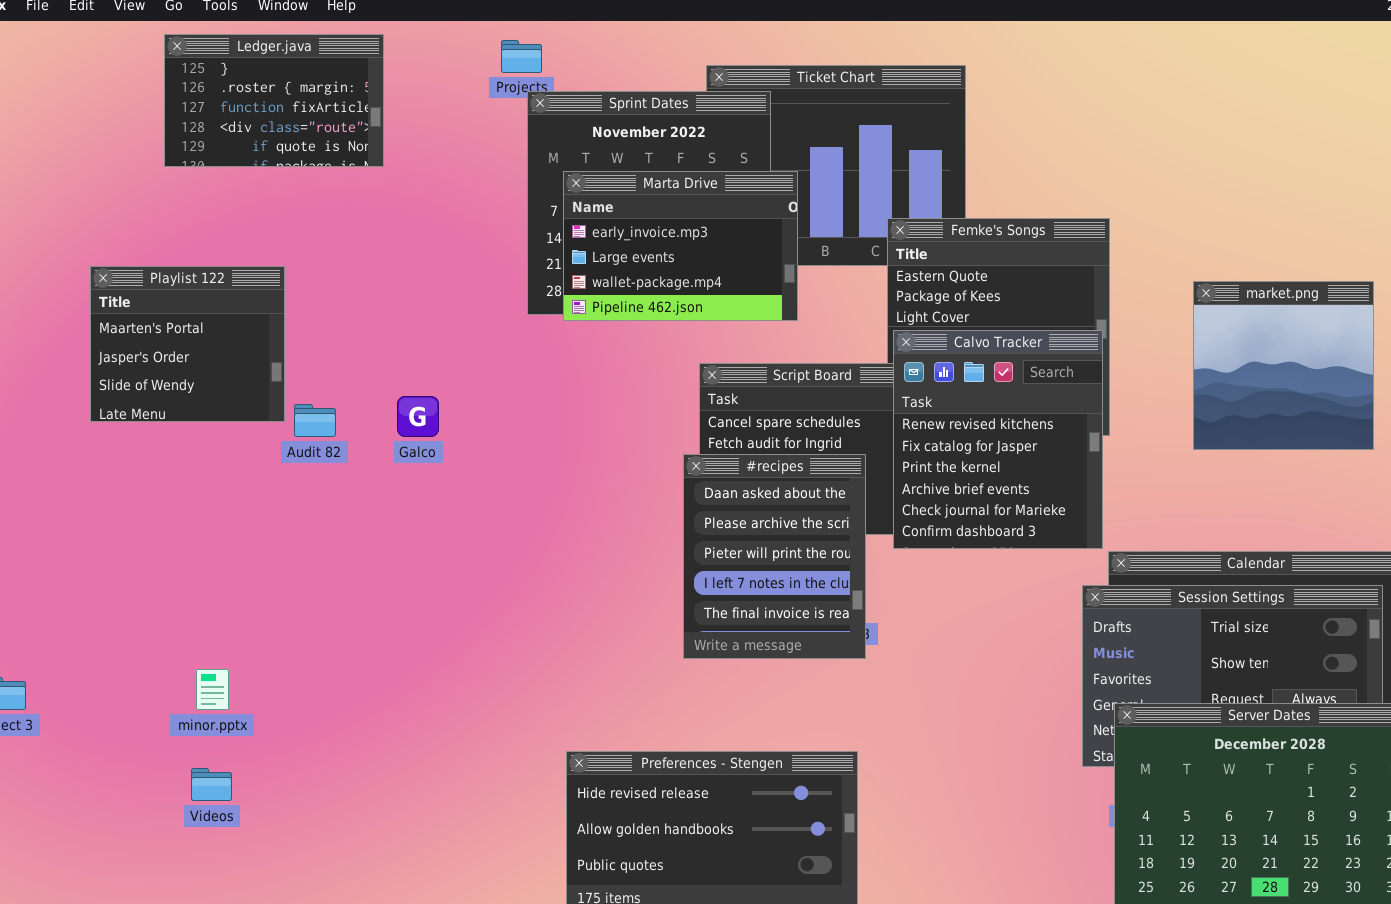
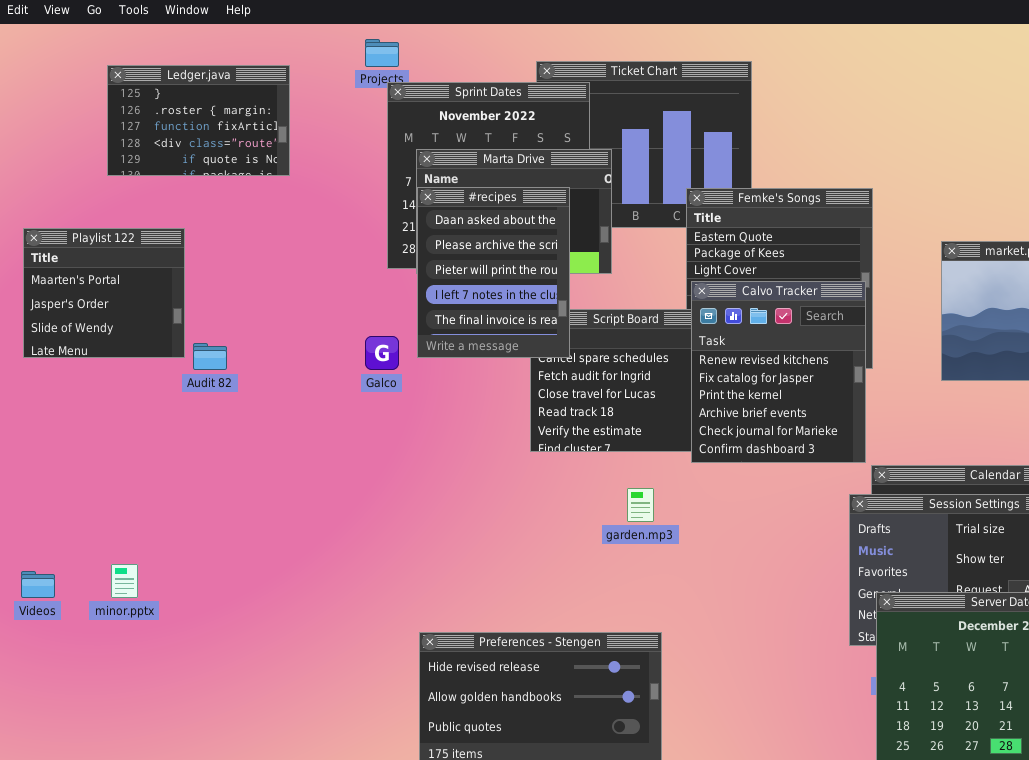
Ledger.java: [164,34,384,167] -> [107,65,290,176], moved
Galco: [397,396,439,437] -> [365,336,399,370], moved
#recipes: [683,454,866,659] -> [417,187,570,358], moved
Videos: [191,768,232,801] -> [21,571,55,598], moved

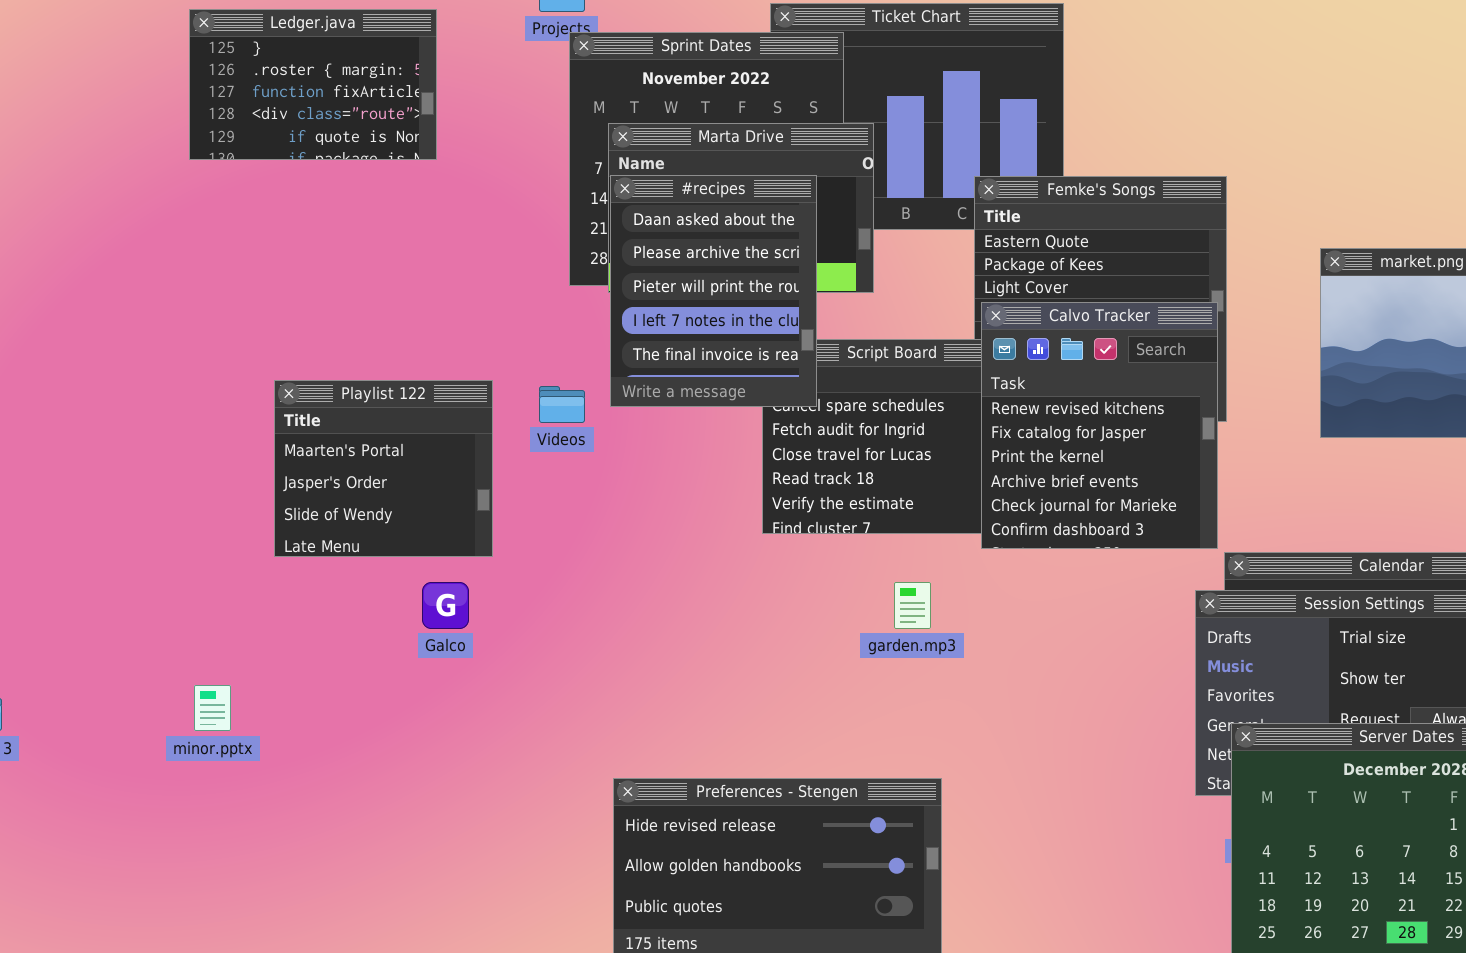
Playlist 122: [23,228,185,358] -> [274,380,493,557], moved
Galco: [365,336,399,370] -> [422,582,469,629], moved
Videos: [21,571,55,598] -> [539,386,585,423], moved

